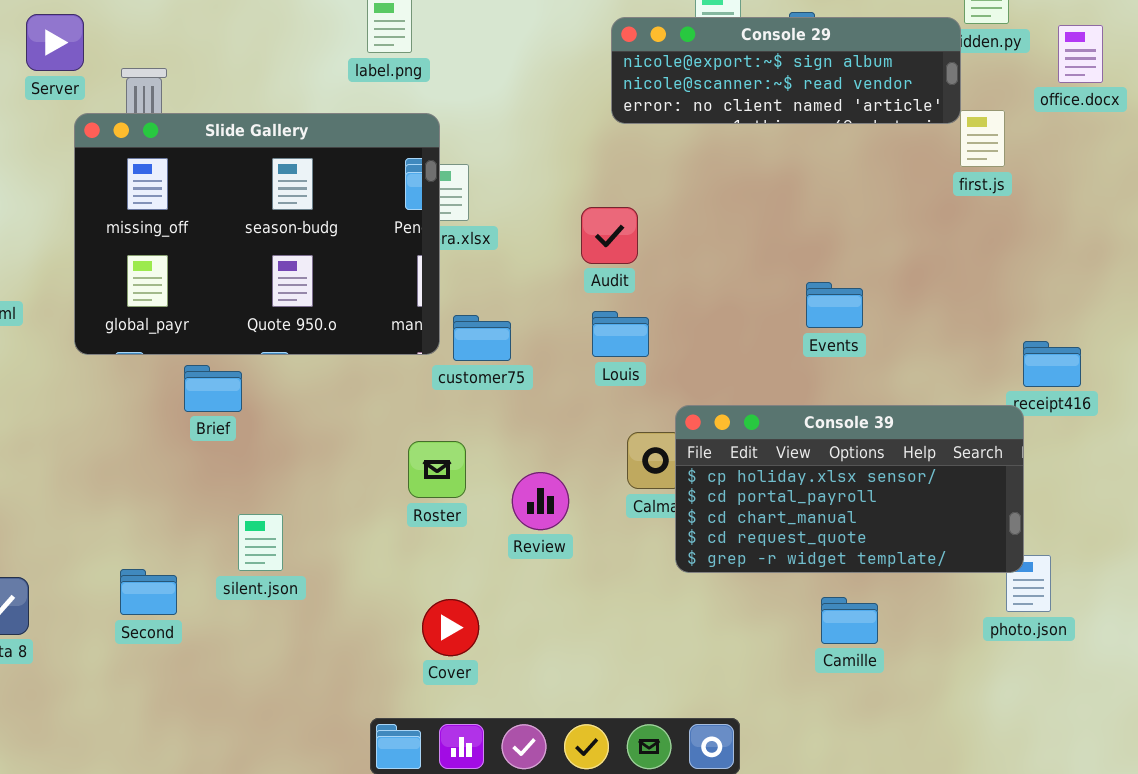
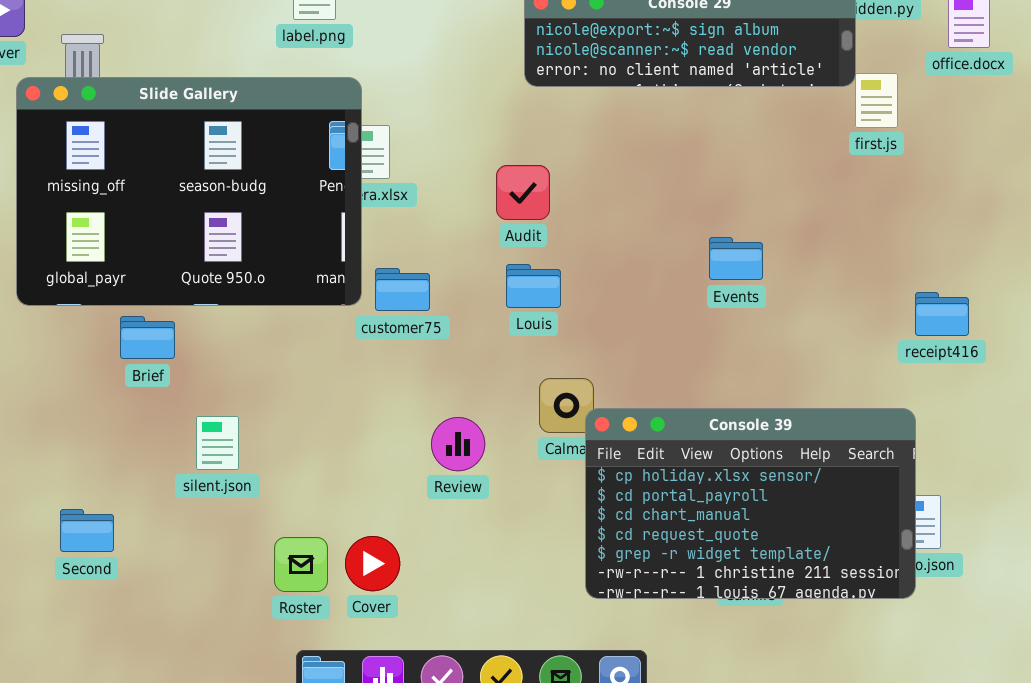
Console 39: [675,405,1024,573] -> [585,408,916,599], moved, resized
Roster: [408,441,466,498] -> [274,537,328,592], moved
silent.json: [238,514,283,571] -> [196,416,239,470], moved

